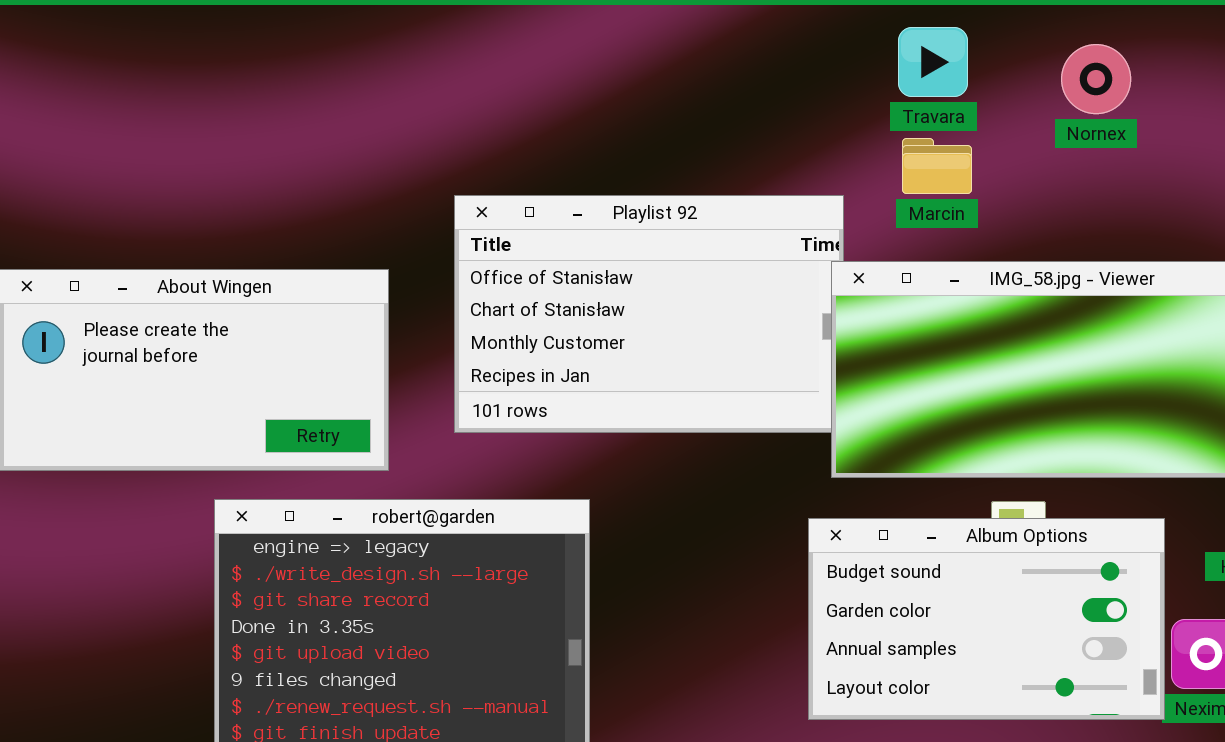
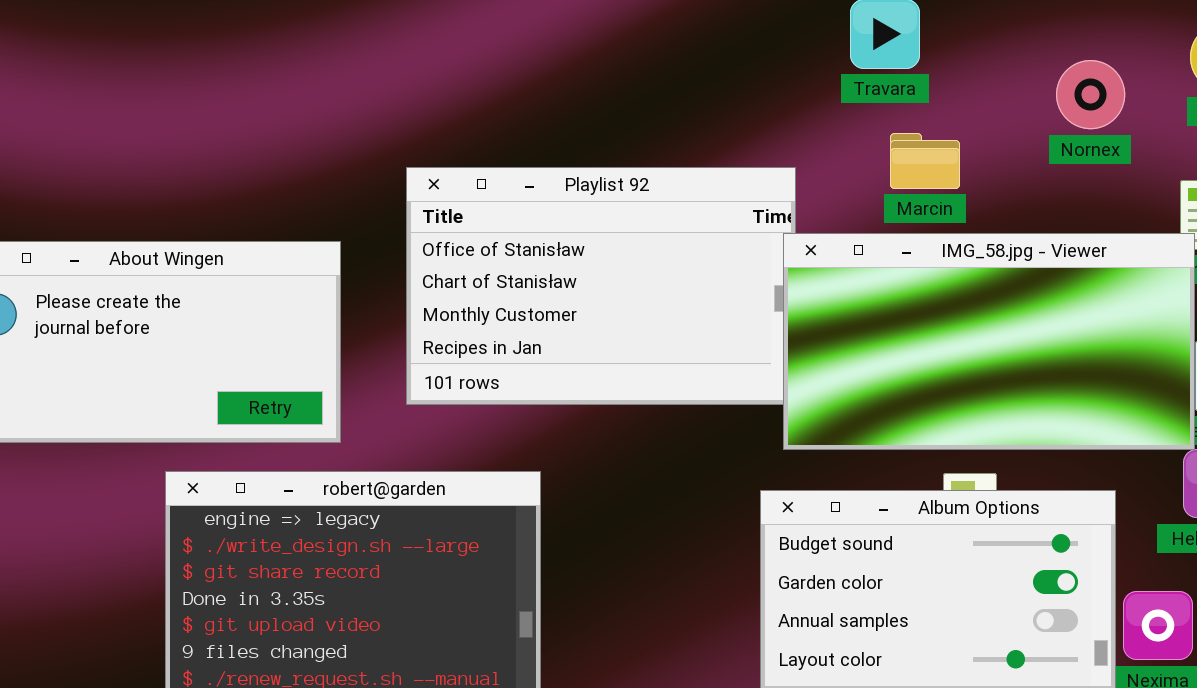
Nornex: [1061,44,1131,114] -> [1056,60,1125,129], moved
Marcin: [902,138,972,194] -> [890,133,960,189], moved

